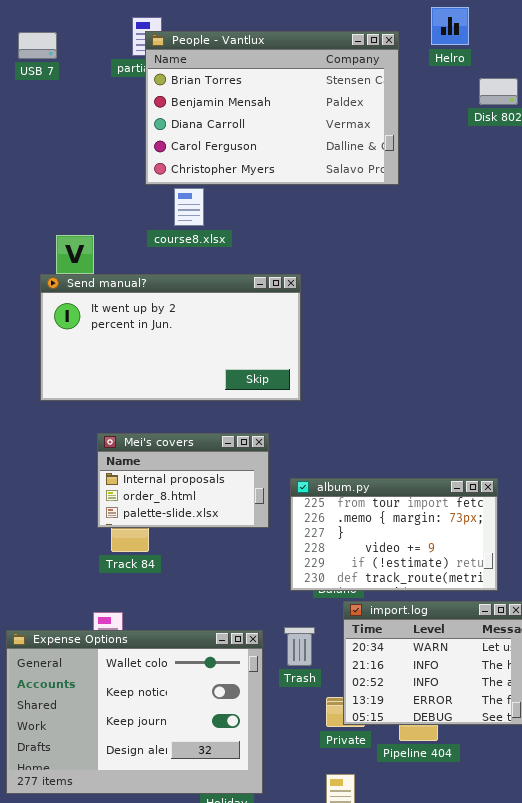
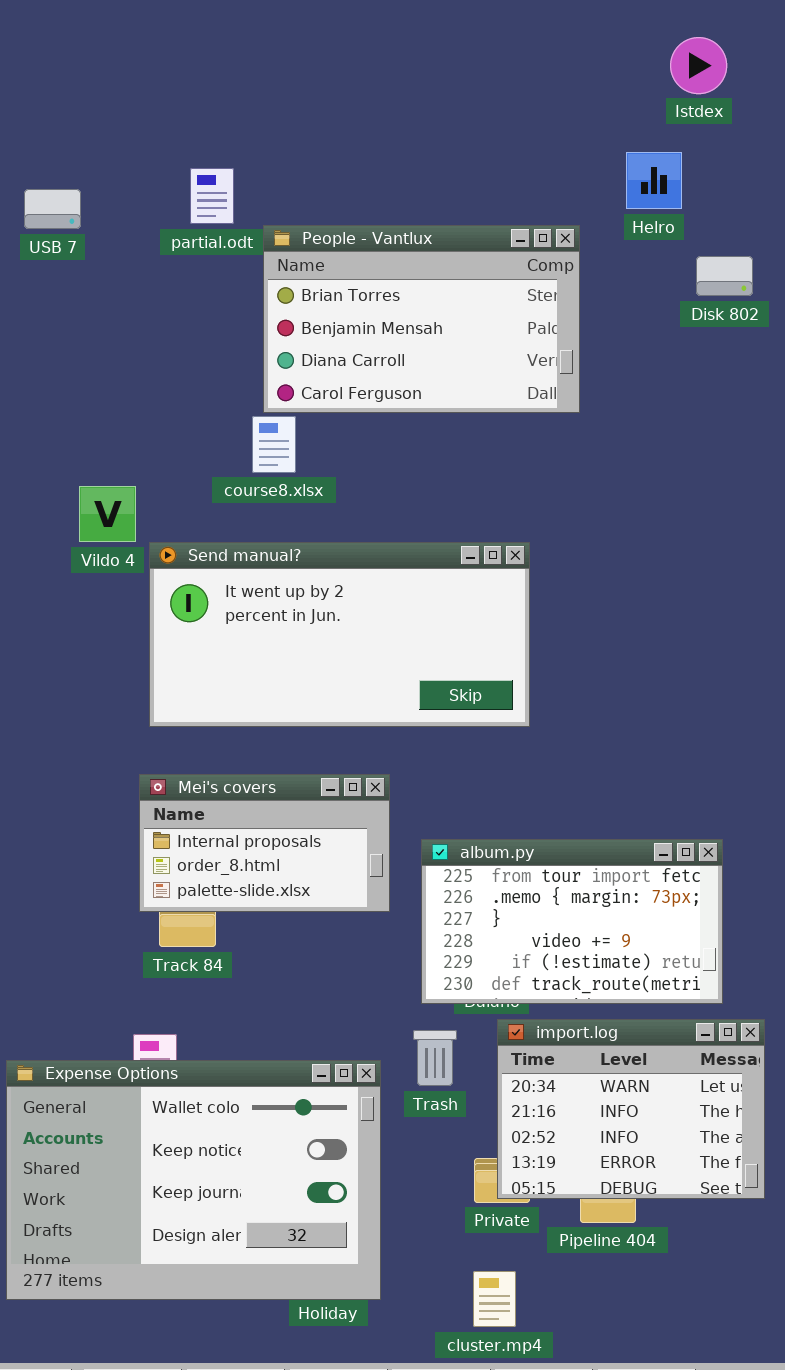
People - Vantlux: [145,31,399,185] -> [263,225,580,413], resized
Send manual?: [40,274,301,401] -> [149,542,530,727], moved
Trash: [284,627,315,666] -> [413,1030,457,1086], moved

